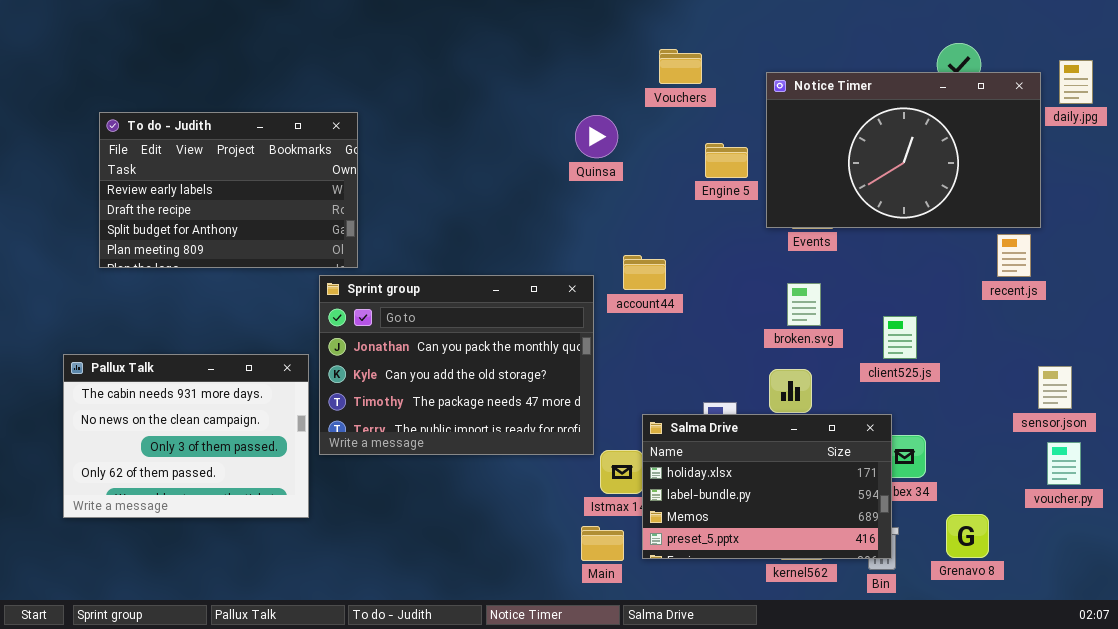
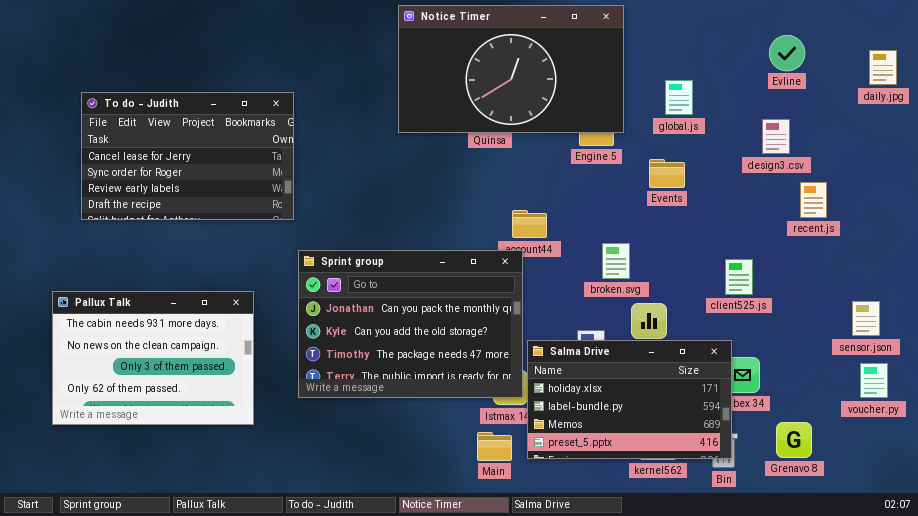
Notice Timer: [766,72,1041,228] -> [398,5,624,133], moved
To do - Judith: [99,112,358,268] -> [81,92,294,220], scrolled up 2 rows
recent.js: [997,234,1031,277] -> [800,182,827,218], moved
Sprint group: [319,275,594,455] -> [298,250,523,398], moved
broken.svg: [787,283,821,326] -> [602,243,630,279], moved

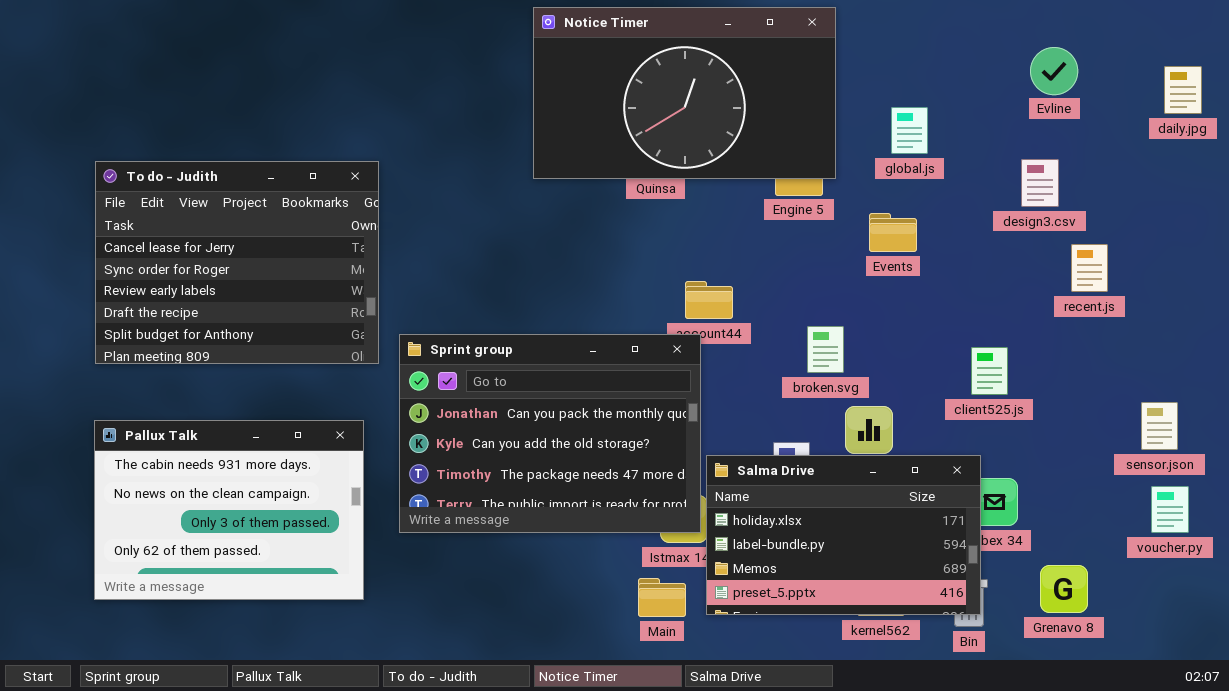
To do - Judith: [81,92,294,220] -> [95,161,379,364], moved, resized
Pallux Talk: [52,291,254,425] -> [94,420,364,600], moved

